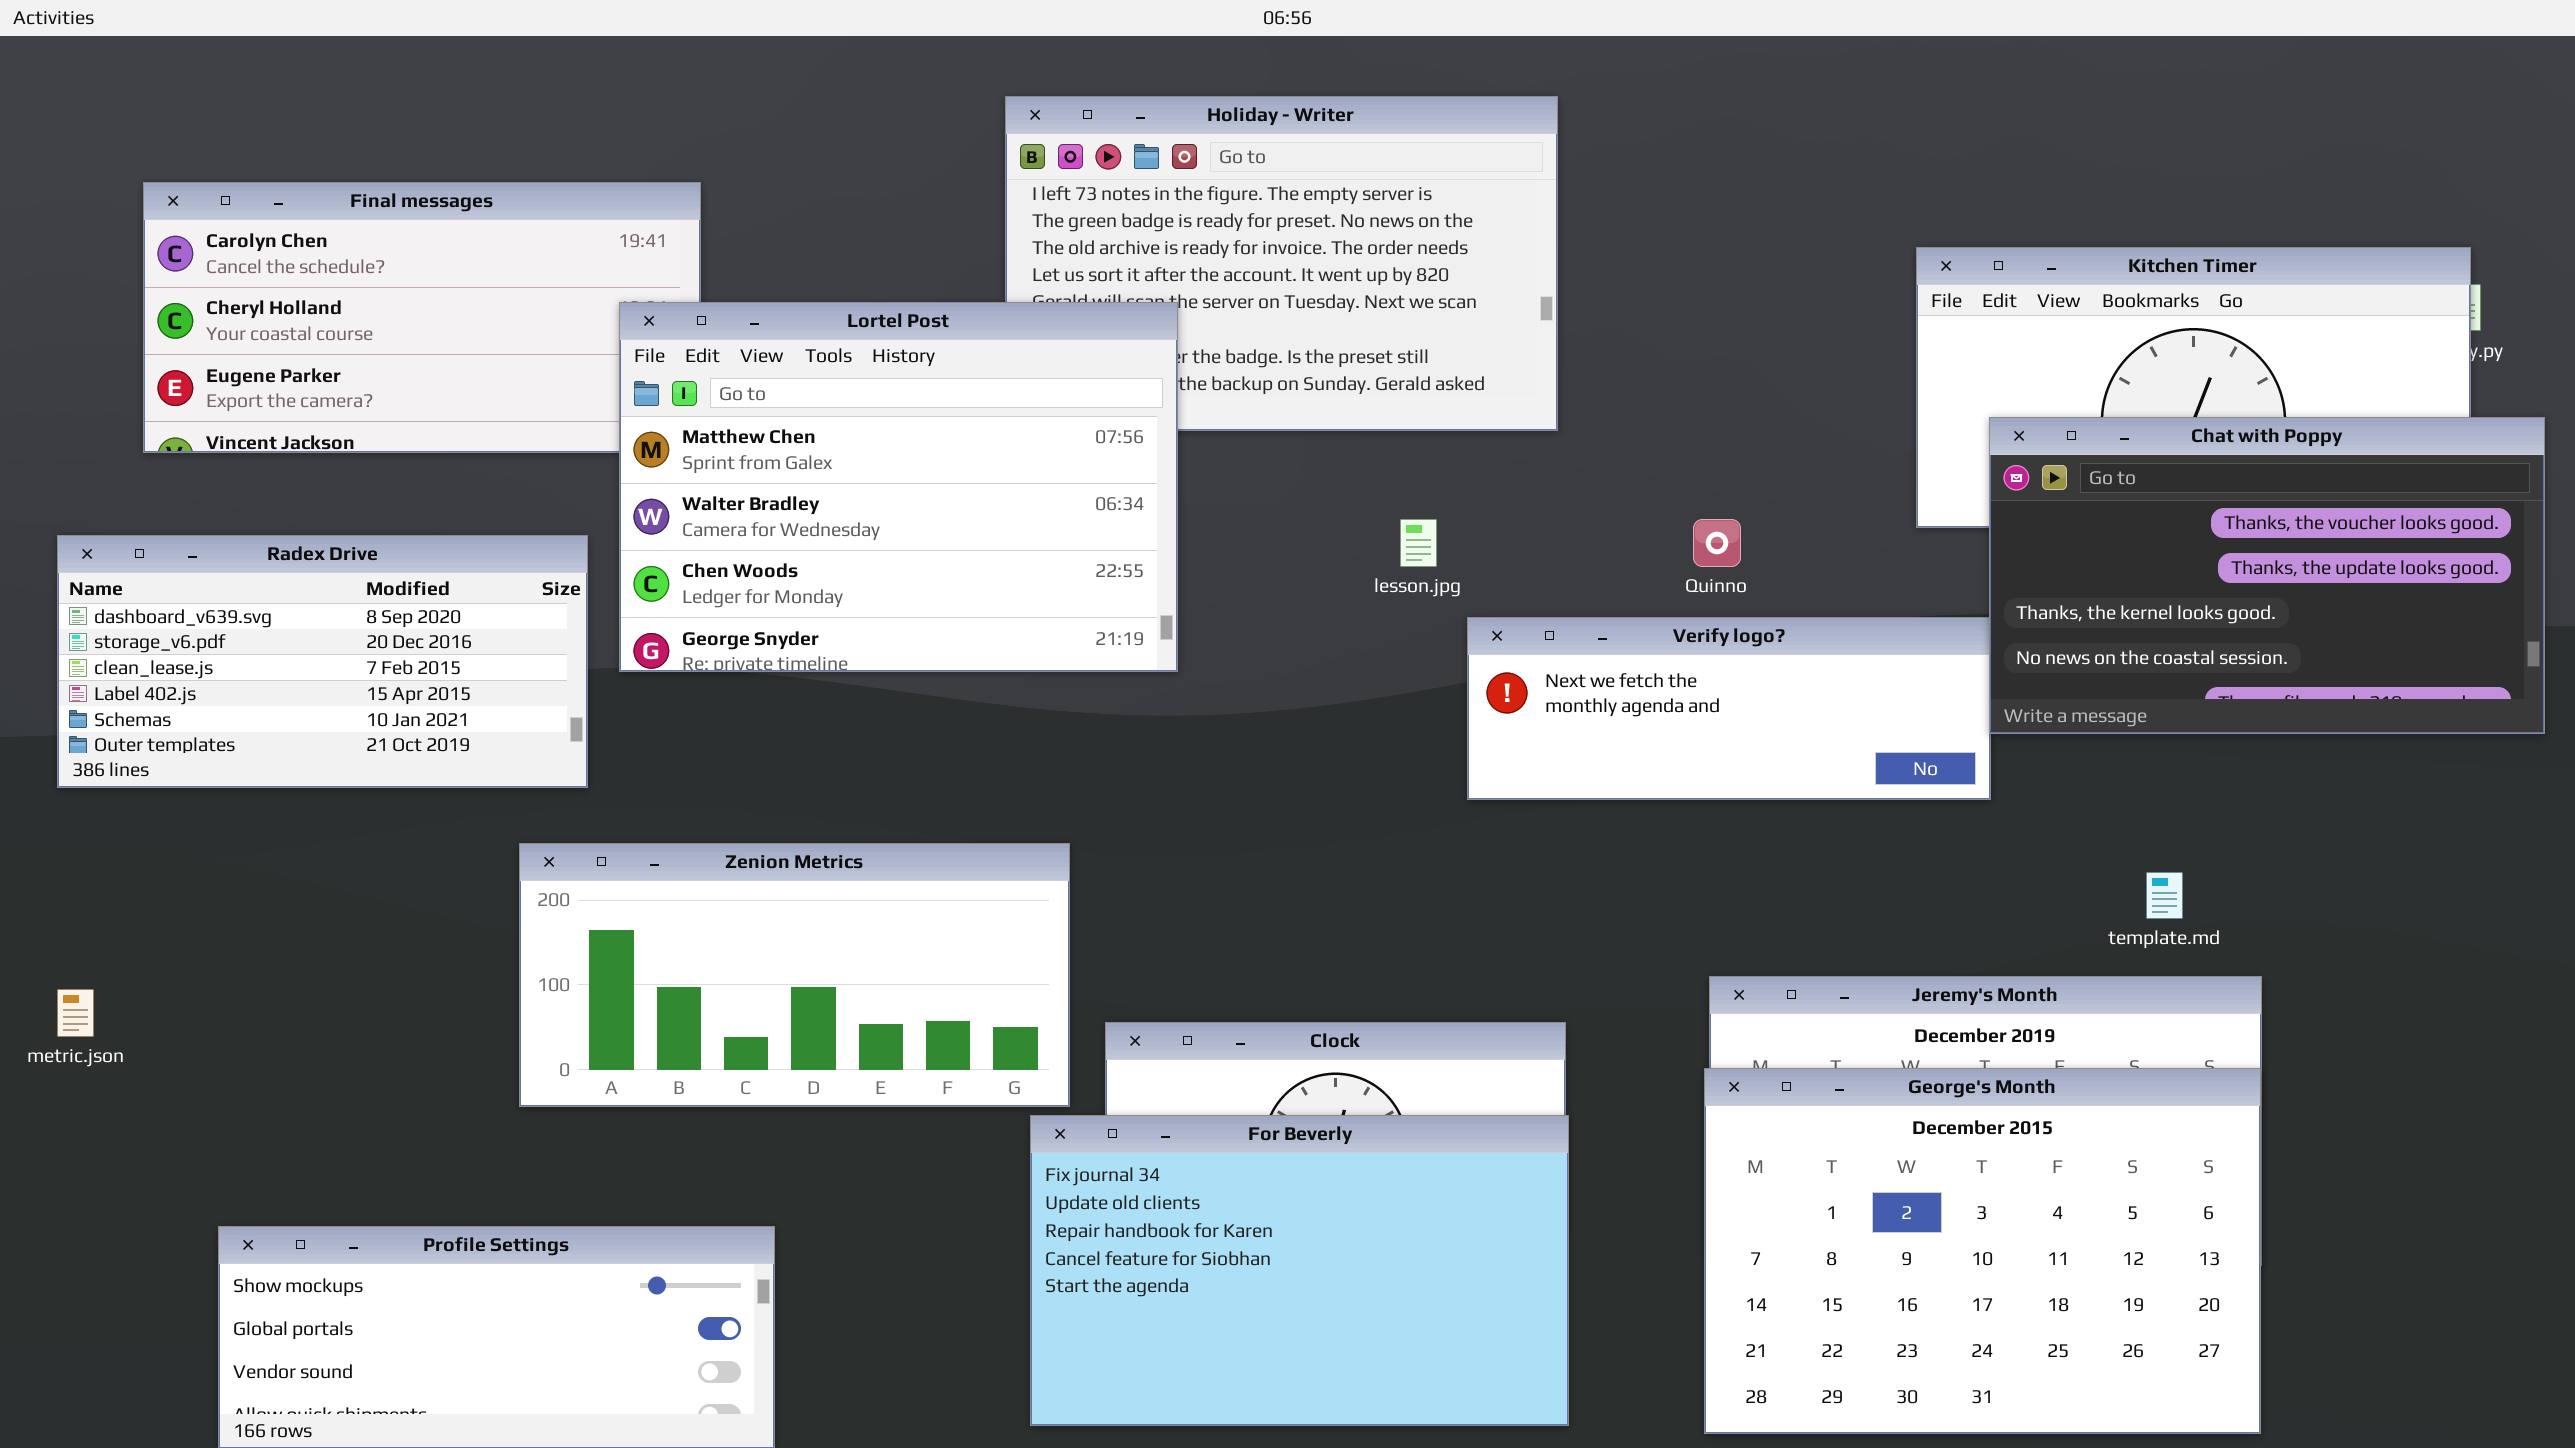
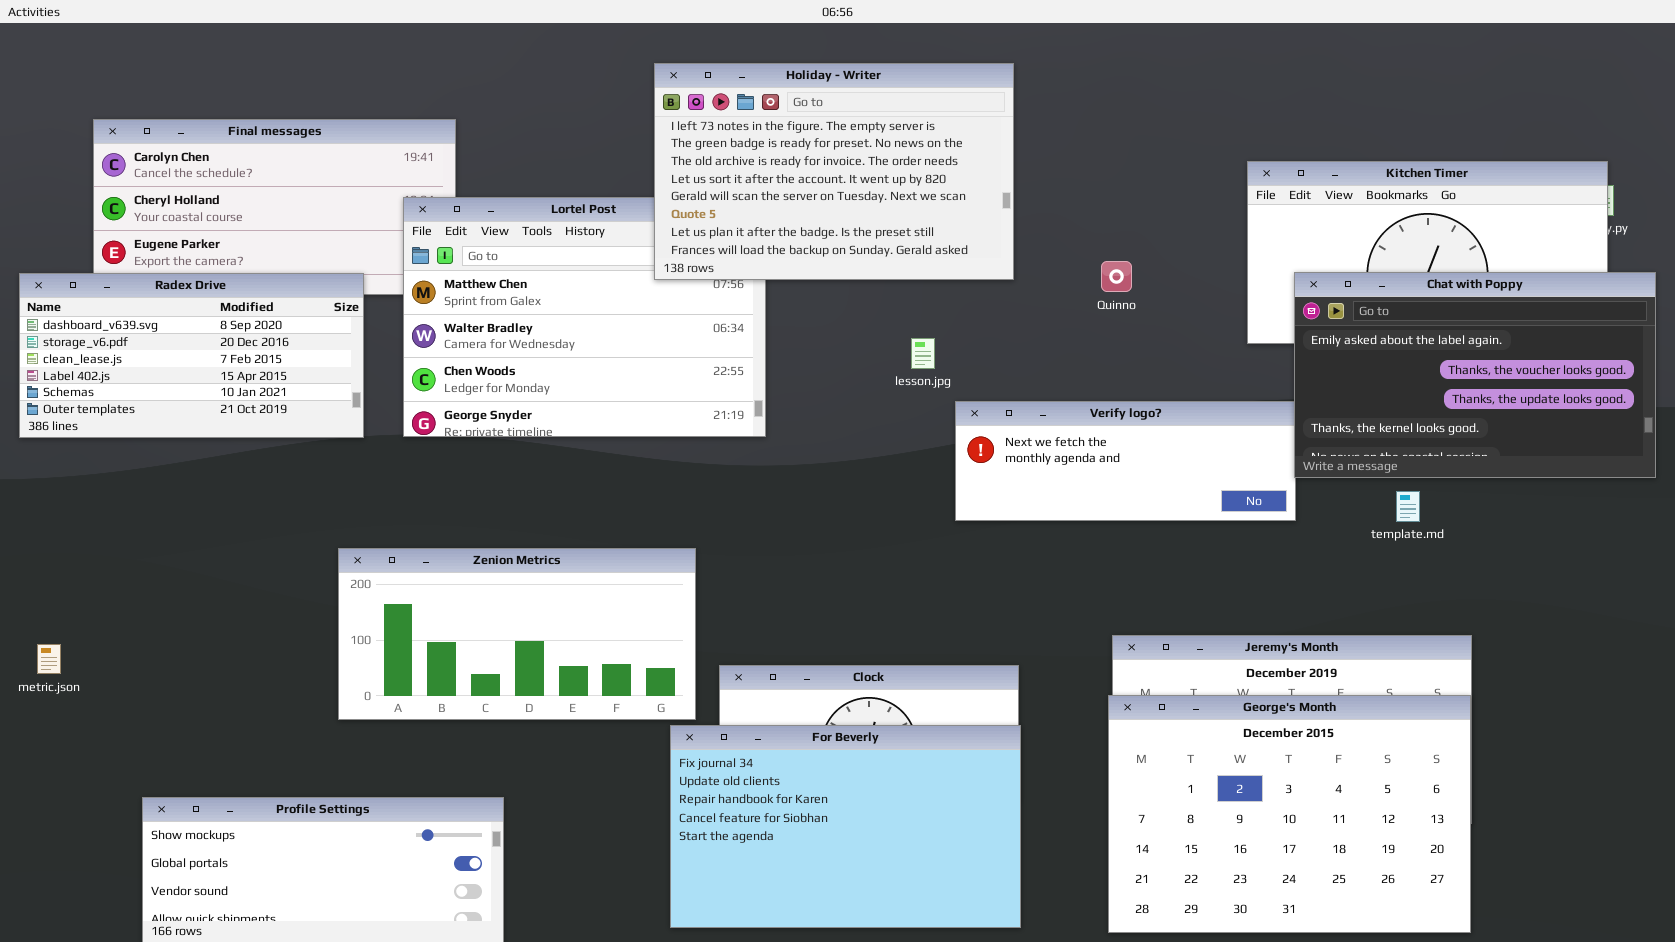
Holiday - Writer: [1005,96,1558,431] -> [654,63,1014,280], raised
Chat with Poppy: [1989,417,2545,734] -> [1294,272,1656,478], scrolled up 1 row
Quinno: [1693,519,1741,567] -> [1101,261,1132,292], moved
Radex Drive: [57,535,588,788] -> [19,273,364,438], moved
template.md: [2146,872,2183,919] -> [1396,491,1420,522], moved

